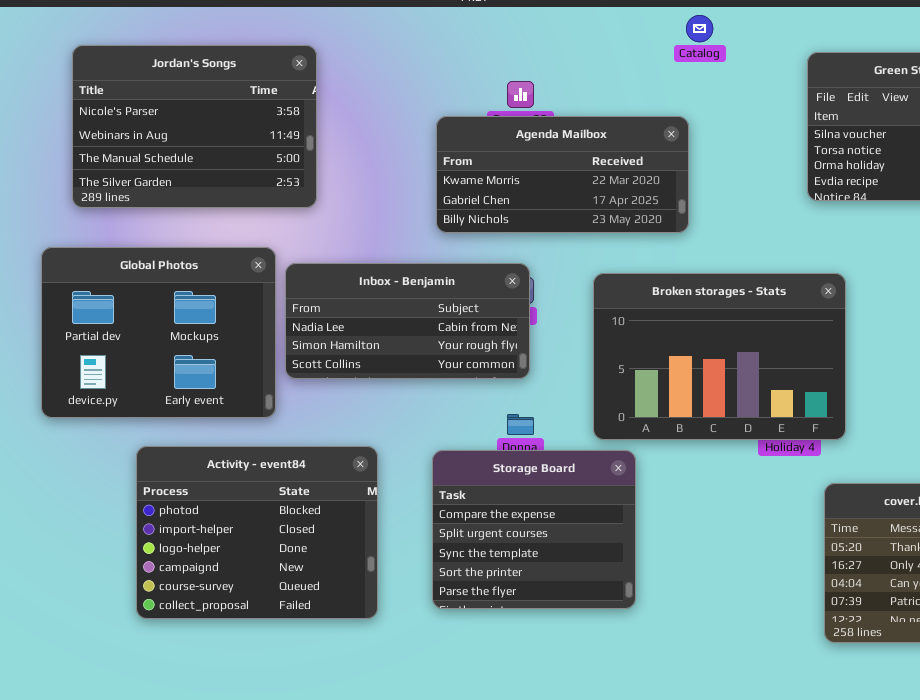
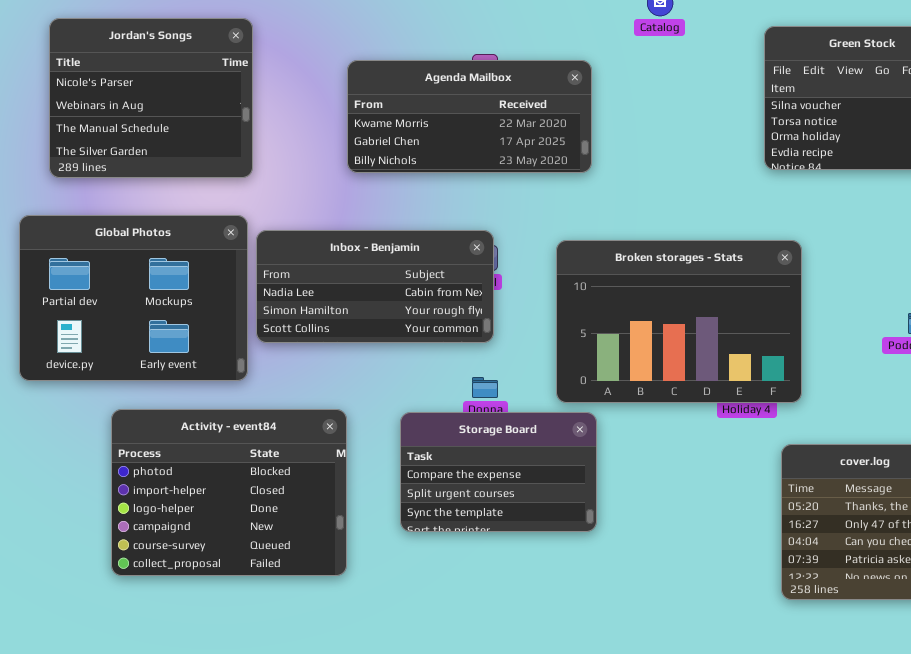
Jordan's Songs: [72,45,317,208] -> [49,18,253,178], resized
Agenda Mailbox: [436,116,689,233] -> [347,60,592,173], moved
Storage Board: [432,450,636,609] -> [400,412,597,532], resized

